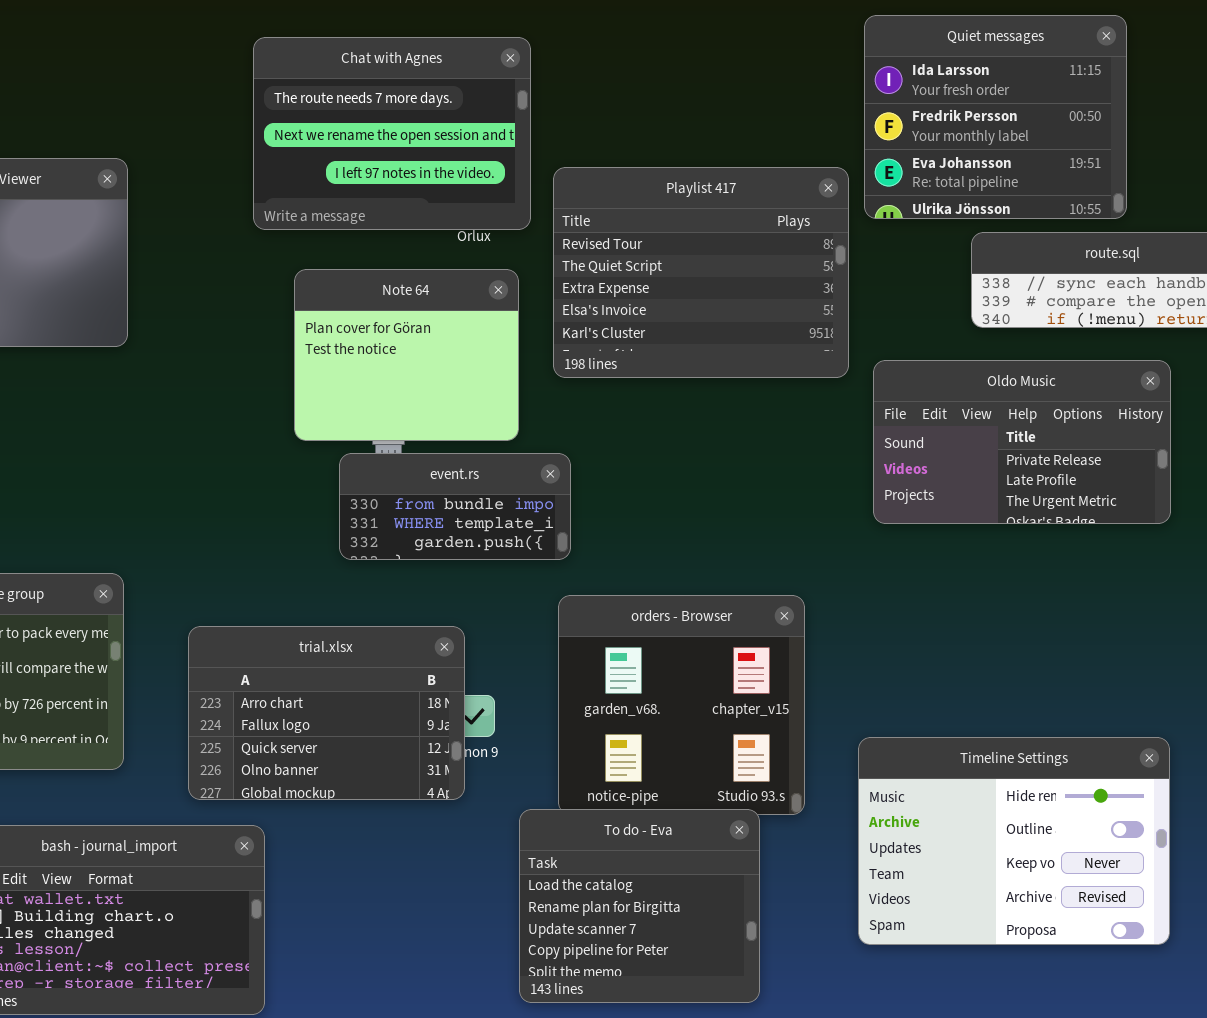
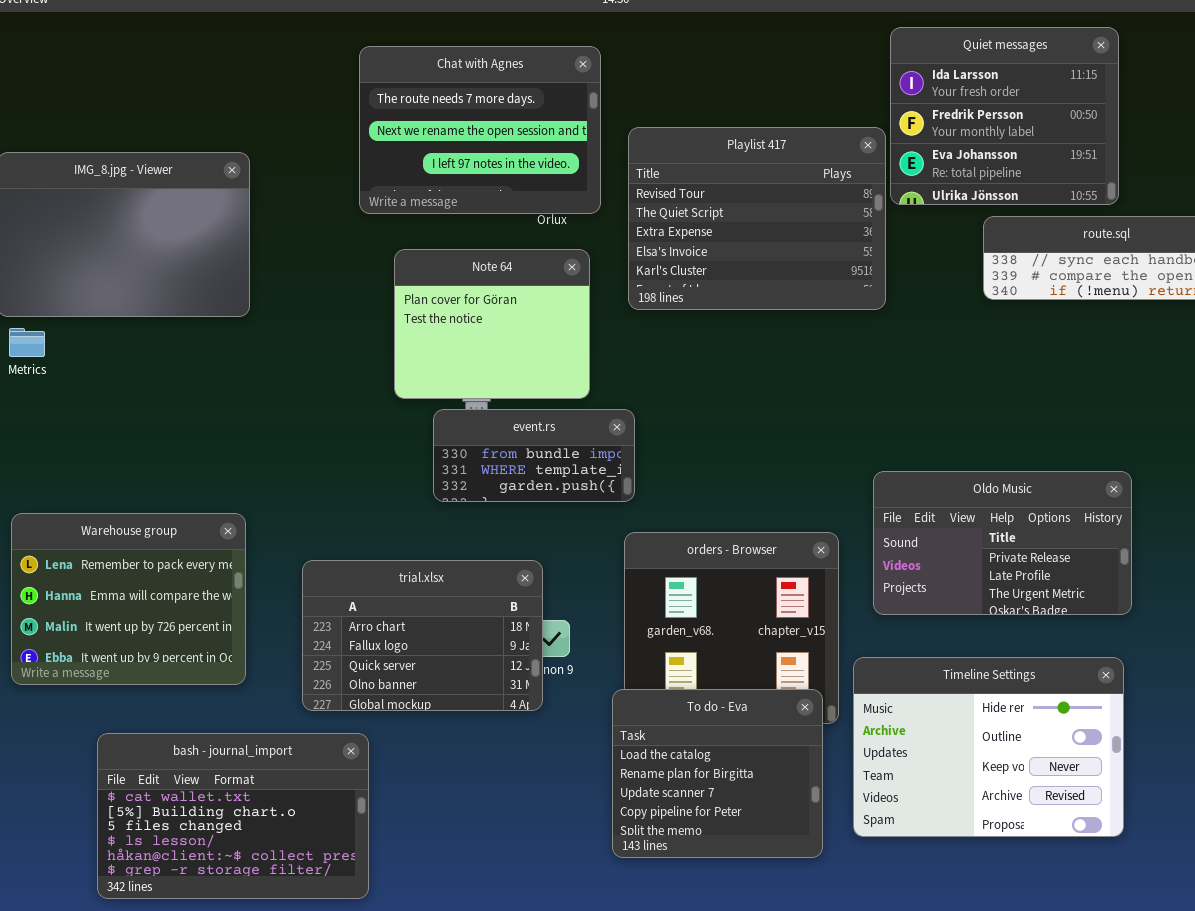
Playlist 417: [553,167,849,378] -> [628,127,886,310], moved
Oldo Music: [873,360,1171,524] -> [873,471,1132,615], moved
Timeline Settings: [858,737,1170,945] -> [853,657,1124,837], moved
To do - Eva: [519,809,760,1003] -> [612,689,823,858], moved

